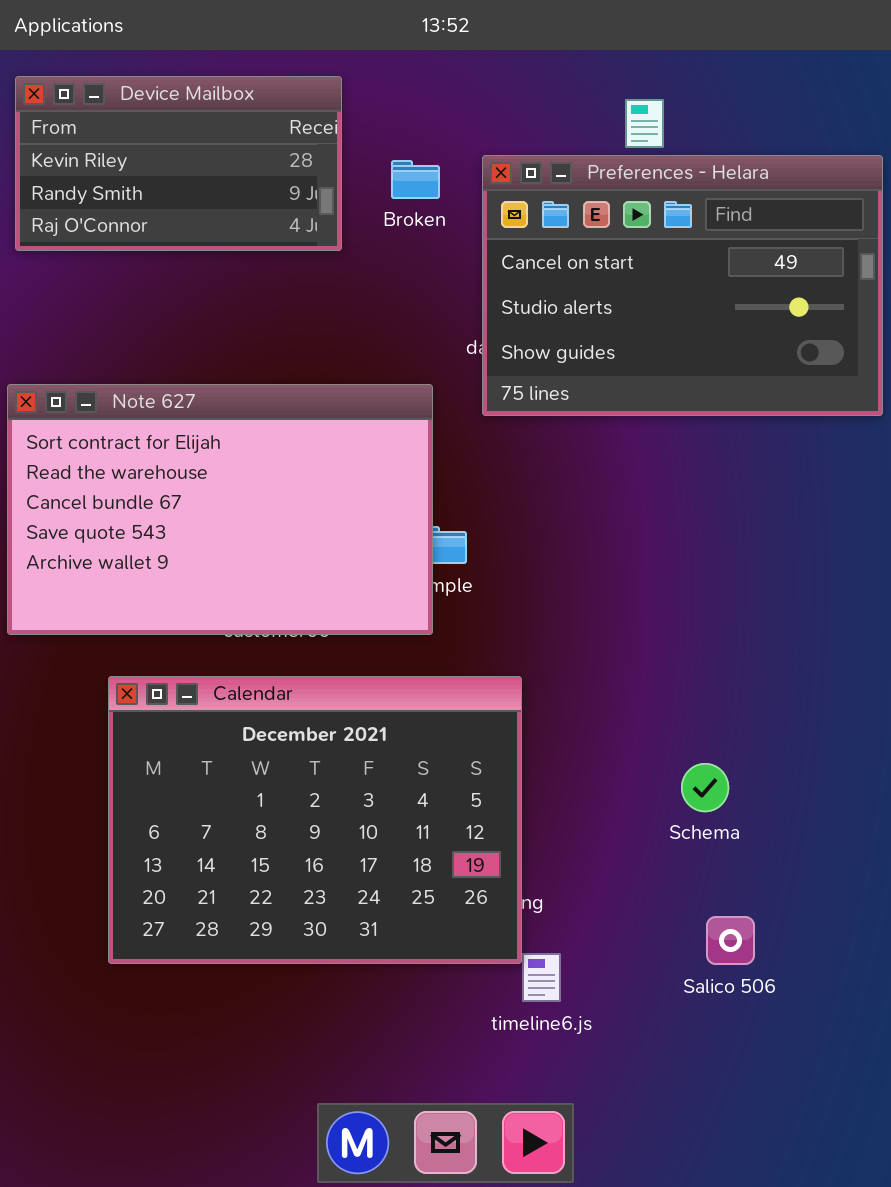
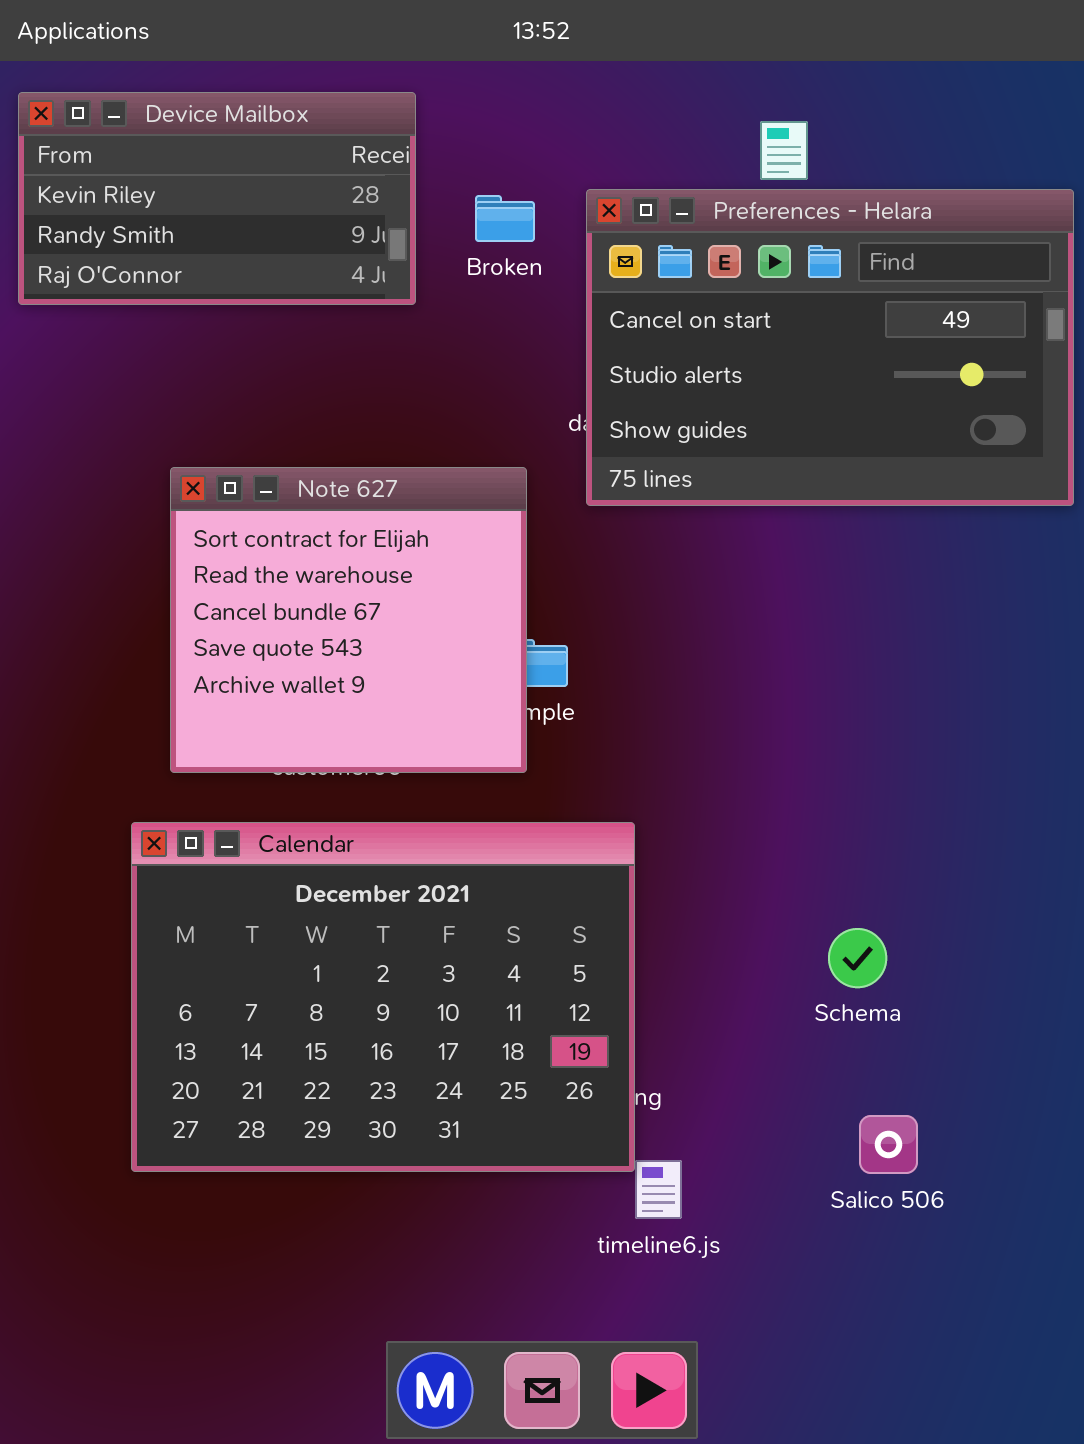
Note 627: [7,384,433,635] -> [170,467,527,773], resized

